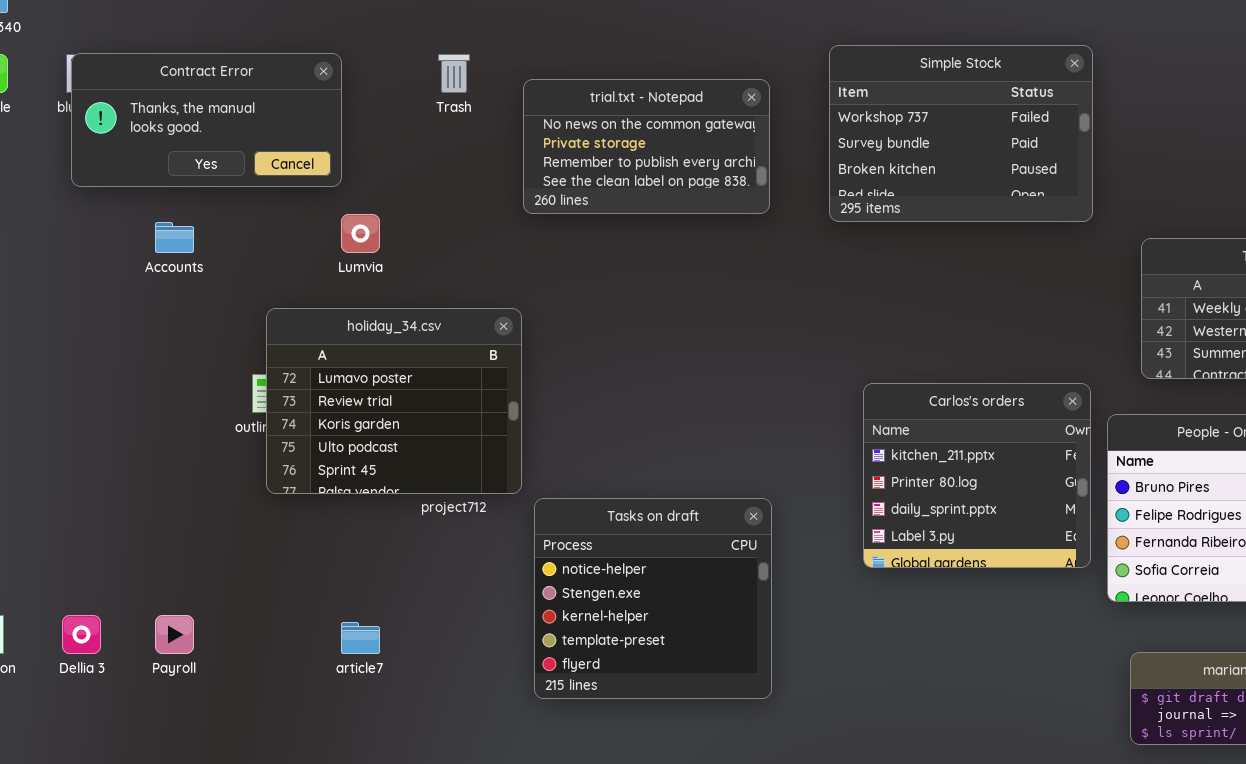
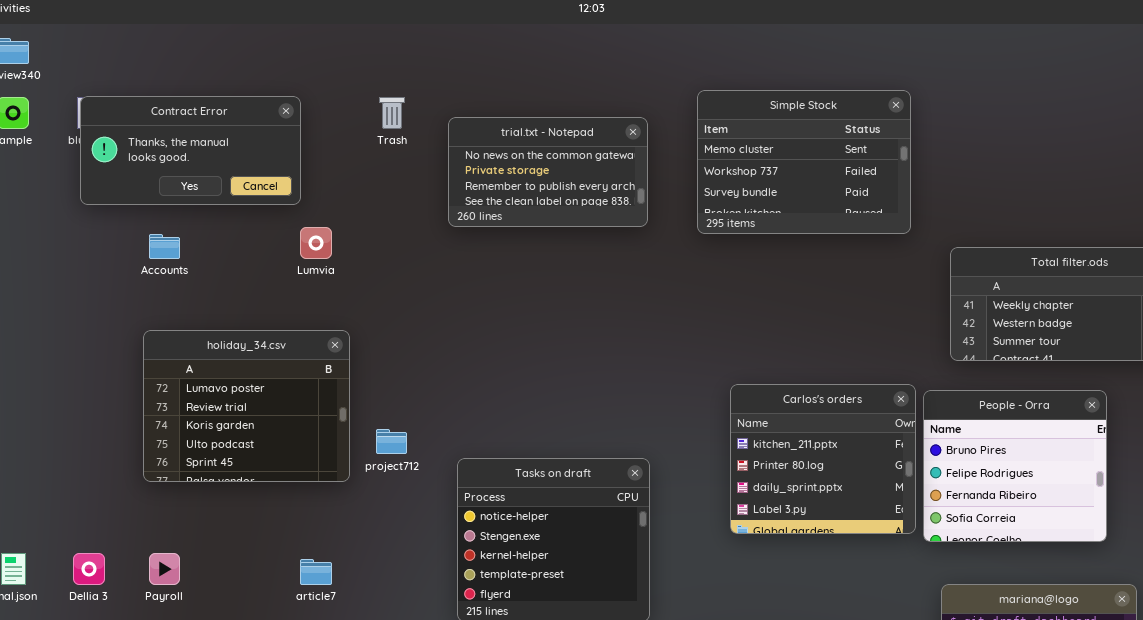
Simple Stock: [829,45,1093,222] -> [697,90,911,234], scrolled up 1 row
holiday_34.csv: [266,308,522,494] -> [143,330,350,482], moved
Carlos's orders: [863,383,1091,568] -> [730,384,916,534], moved

